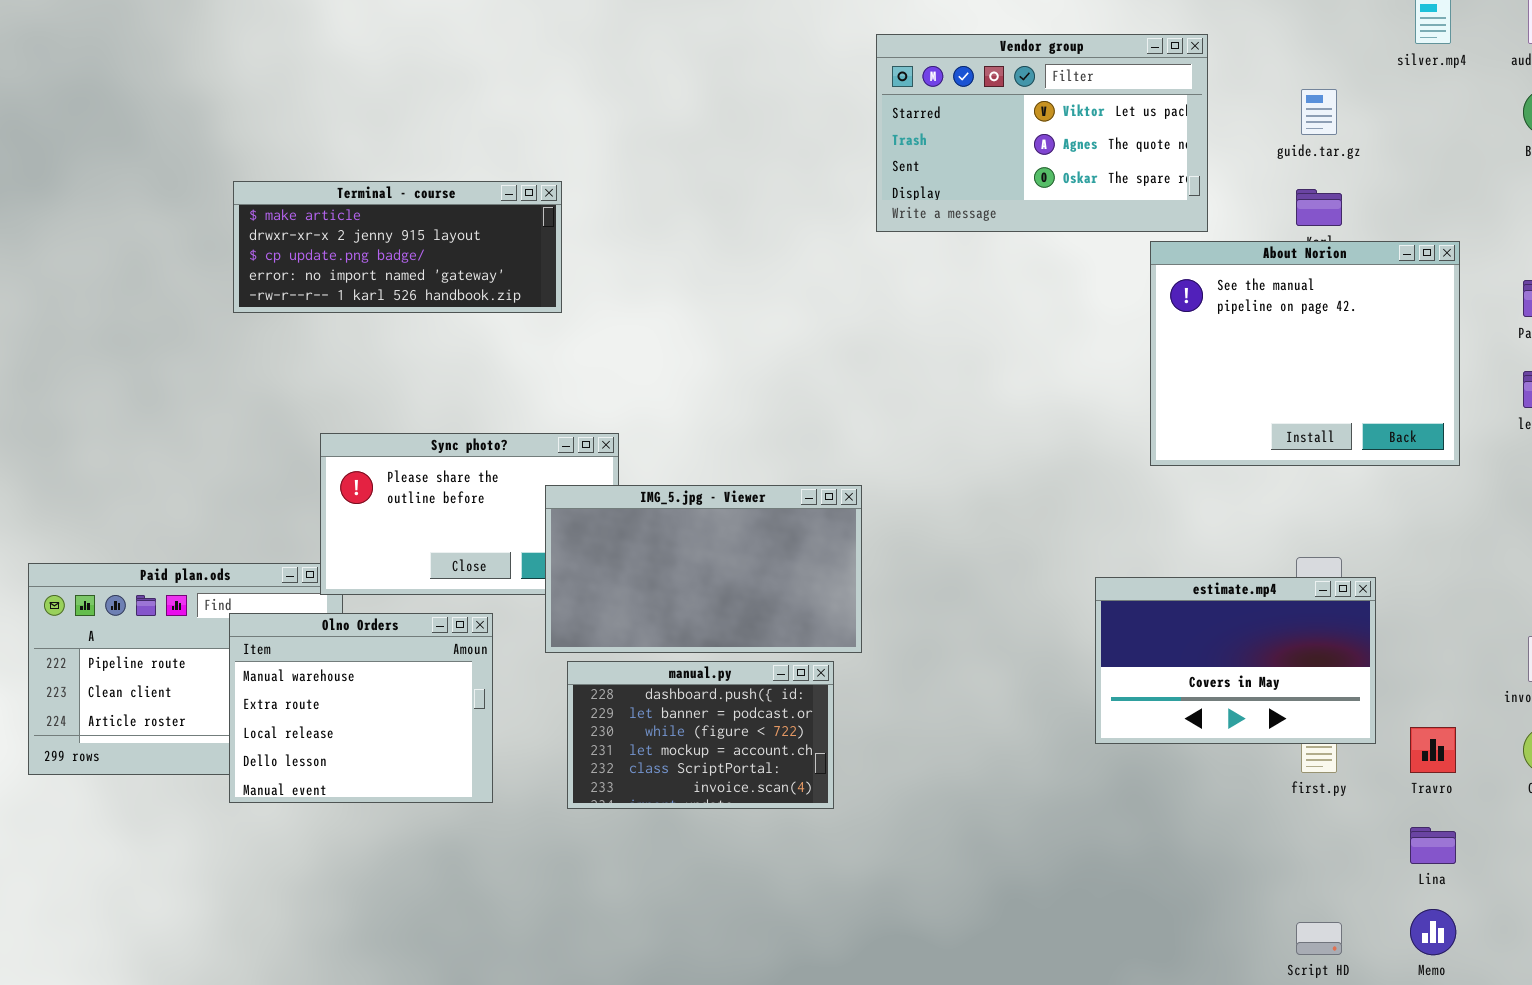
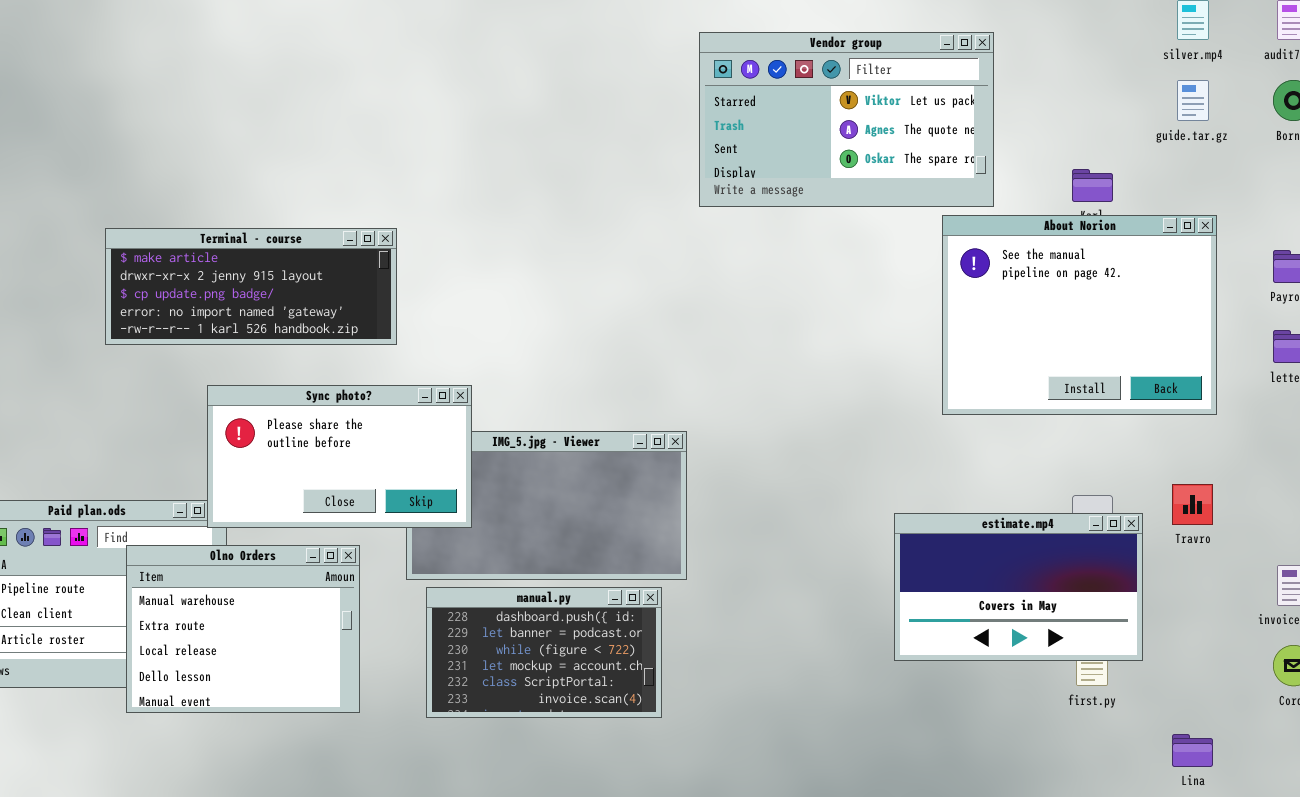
guide.tar.gz: [1301,89,1337,135] -> [1177,80,1209,121], moved
Terminal - course: [233,181,562,313] -> [105,228,397,345], moved
Sync photo?: [320,433,619,595] -> [207,385,472,528], raised
Travro: [1410,727,1456,773] -> [1172,484,1213,525], moved

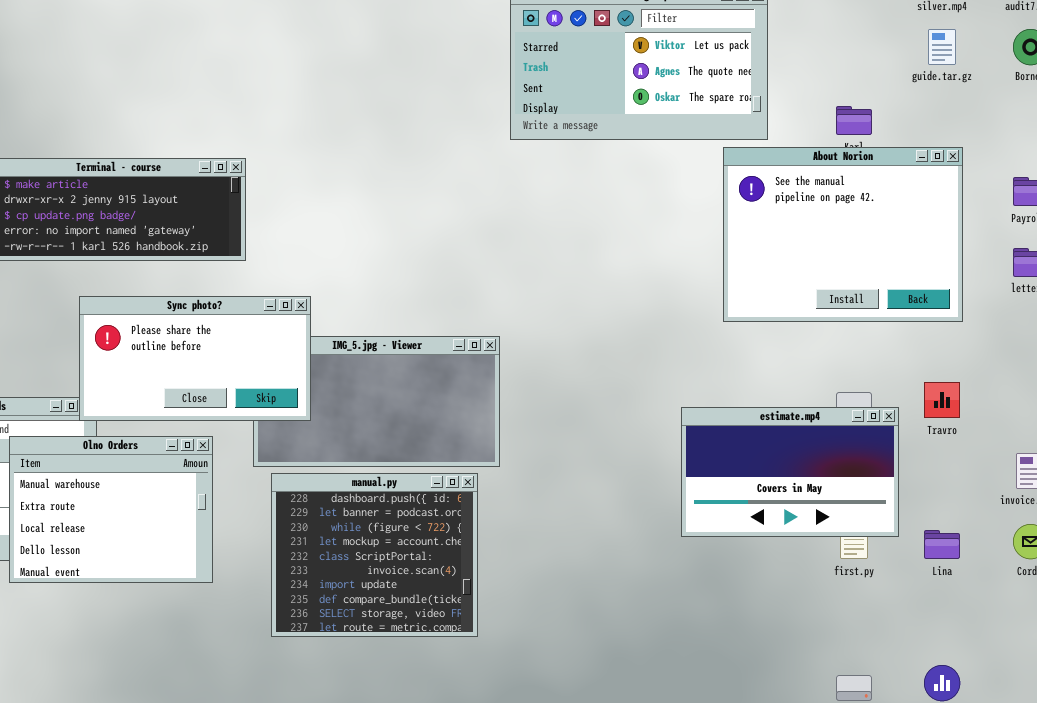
manual.py: [426,587,662,718] -> [271,473,478,637], resized
Lina: [1172,734,1213,767] -> [924,530,960,559], moved

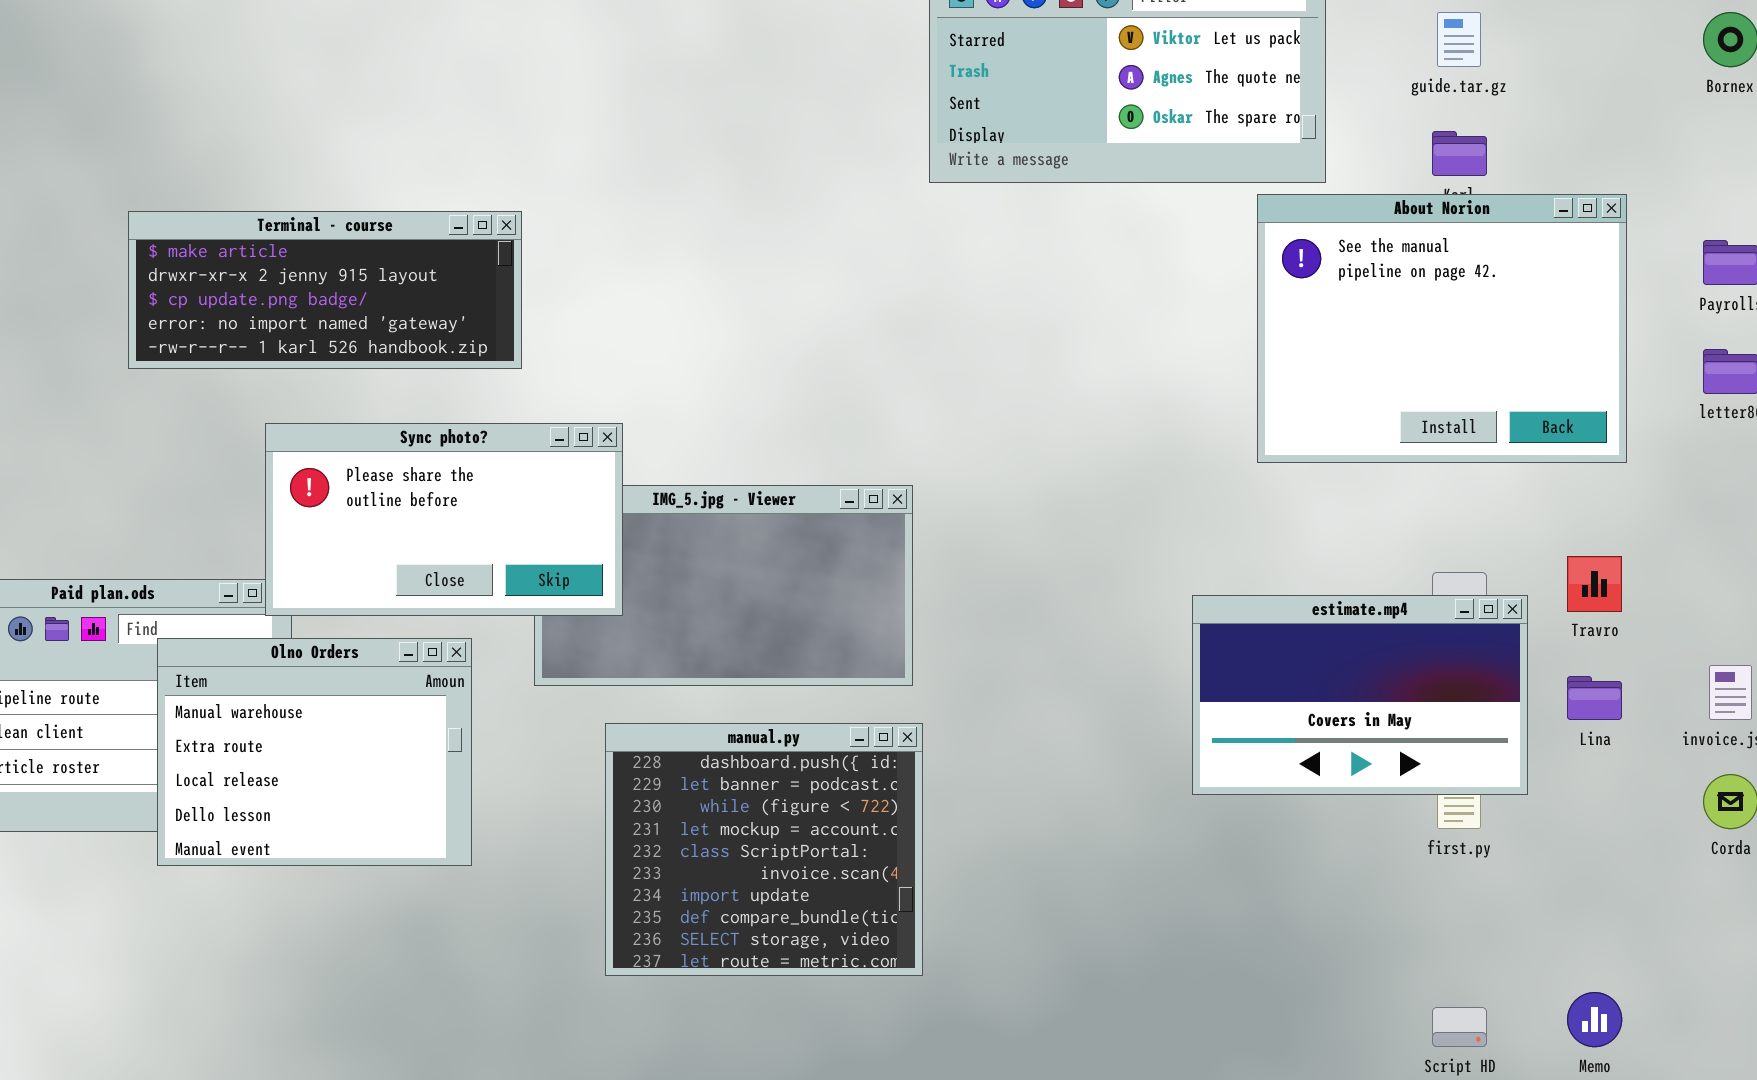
guide.tar.gz: [928,29,956,65] -> [1437,12,1481,67], moved
manual.py: [271,473,478,637] -> [605,723,923,976], moved
Lina: [924,530,960,559] -> [1567,676,1622,720], moved

